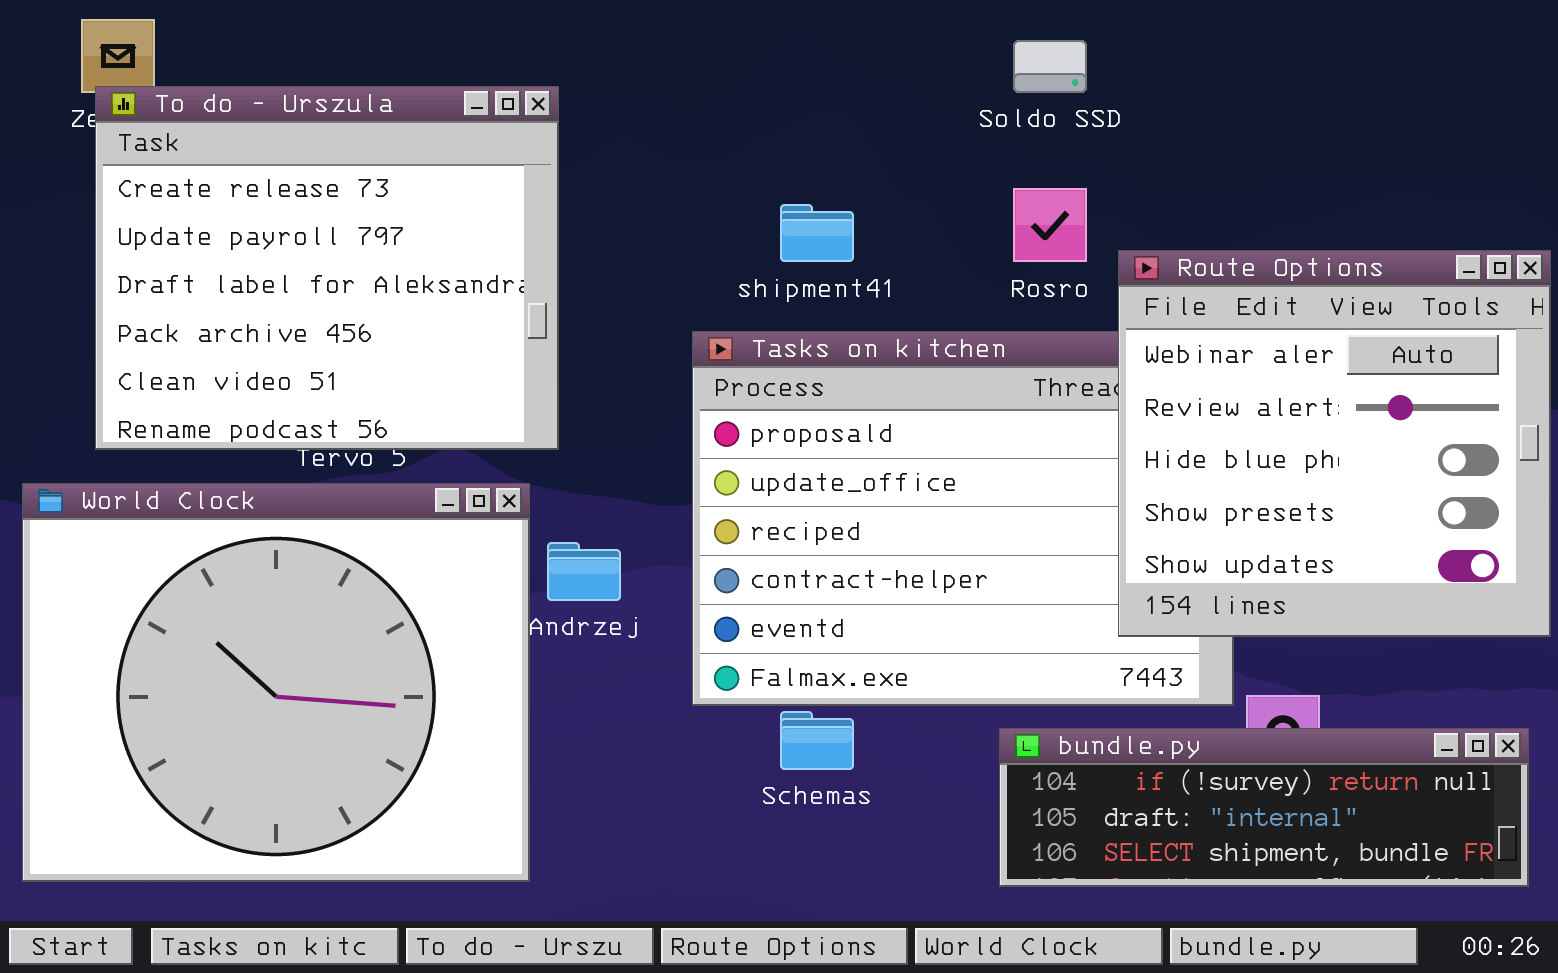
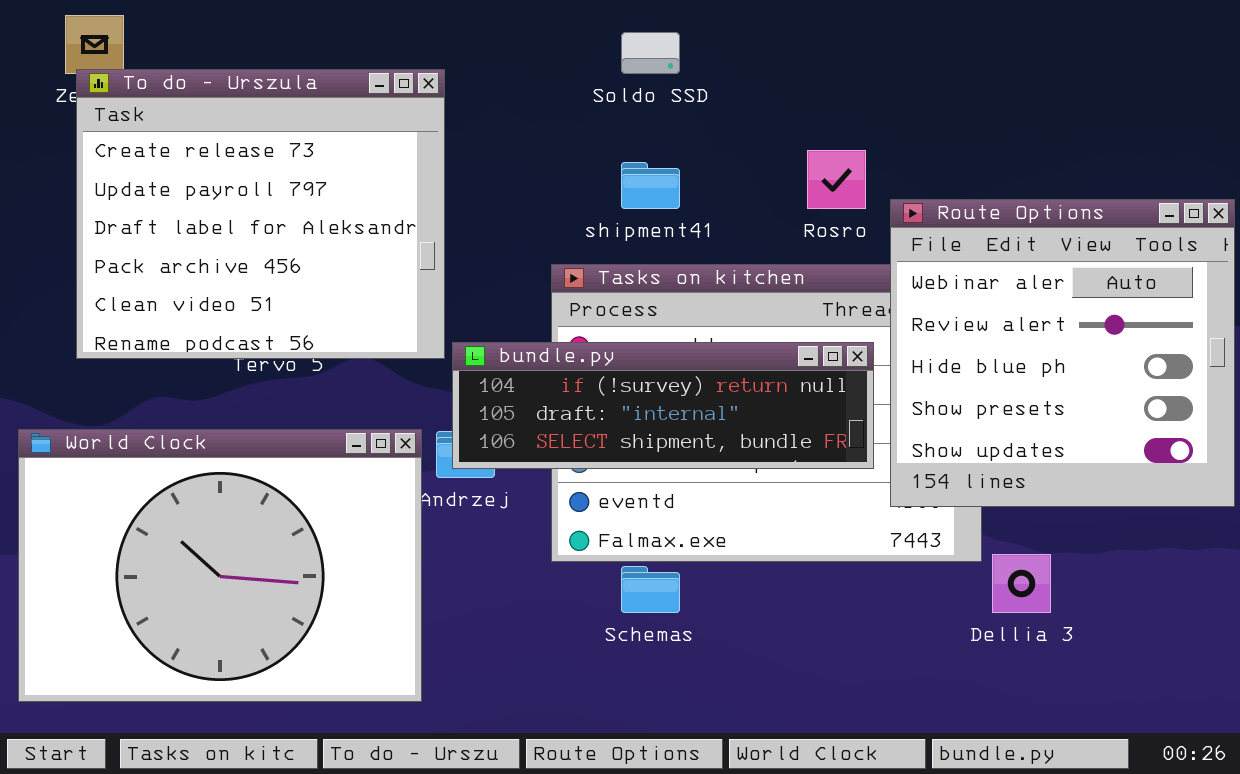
Soldo SSD: [1013,40,1087,93] -> [621,32,680,74], moved
World Clock: [22,483,530,882] -> [18,429,422,702], resized
bundle.py: [999,728,1529,887] -> [452,342,874,469], moved

